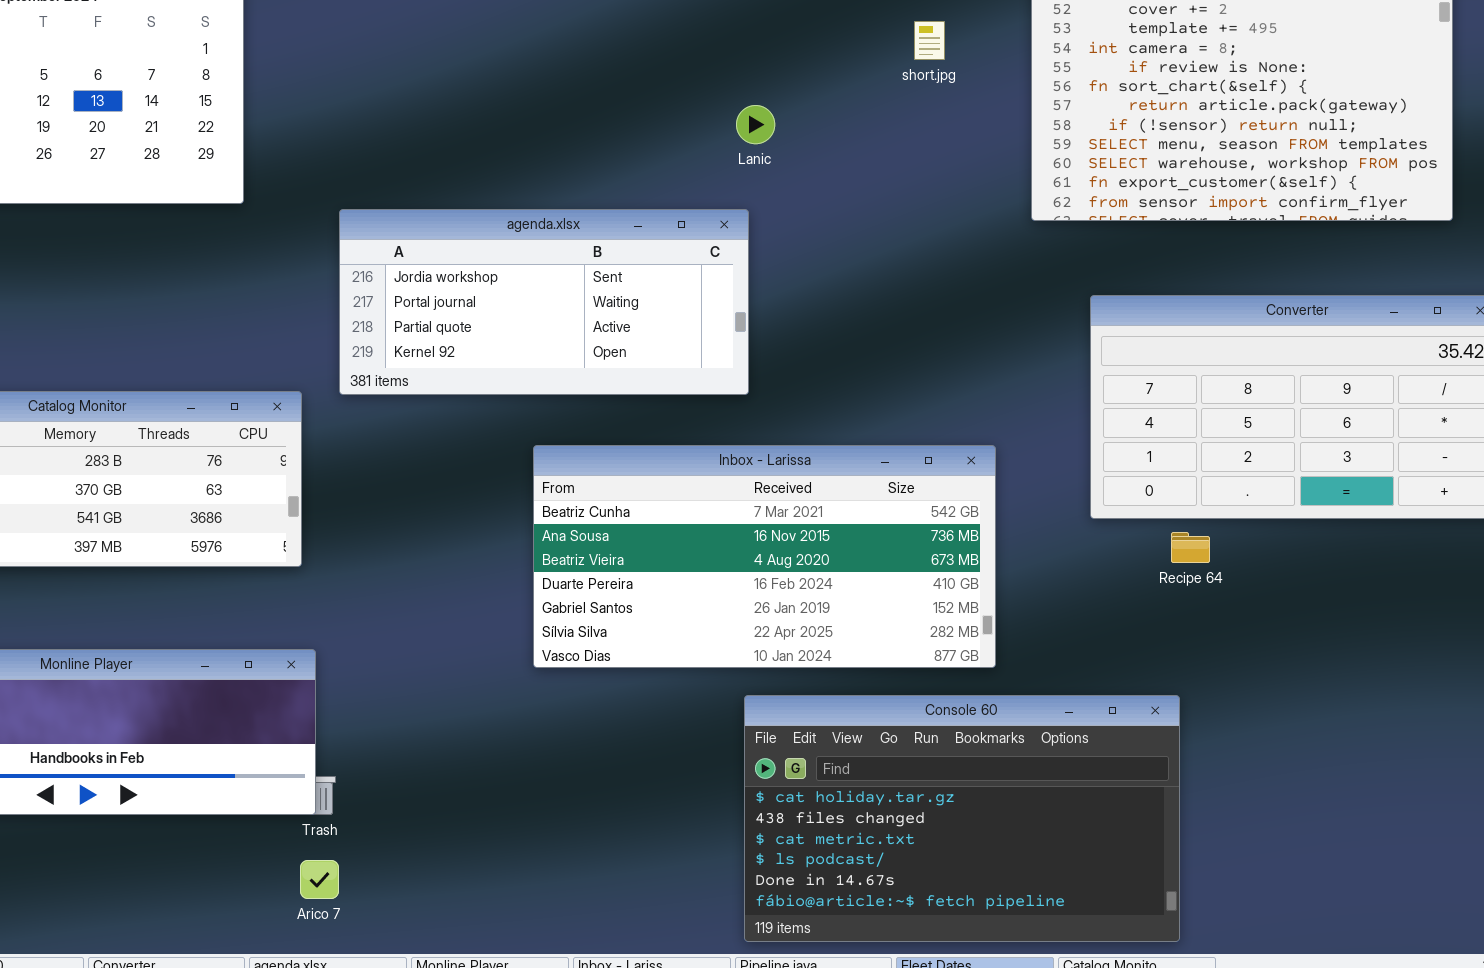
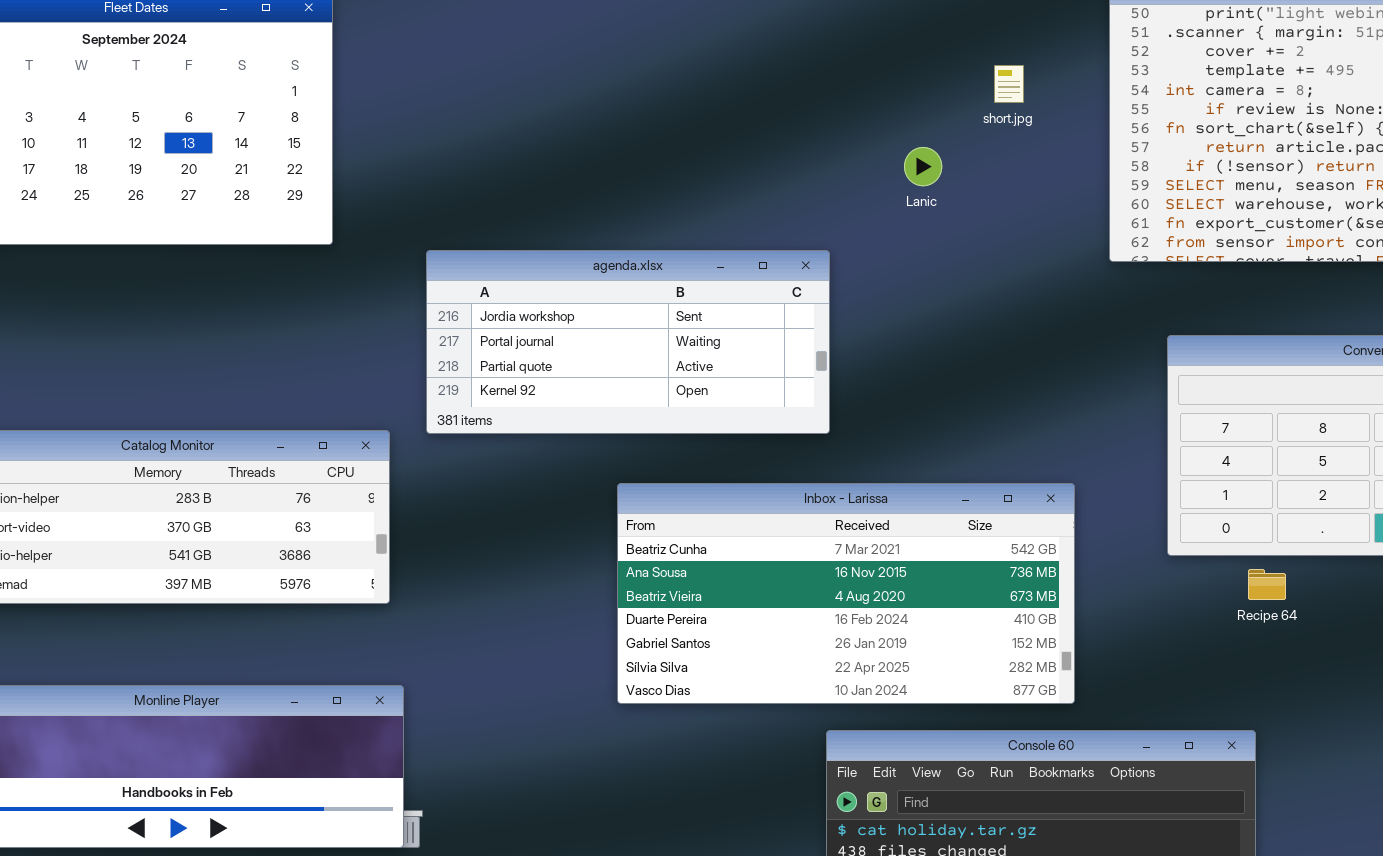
Lanic: [736,105,775,144] -> [904,147,942,186], moved

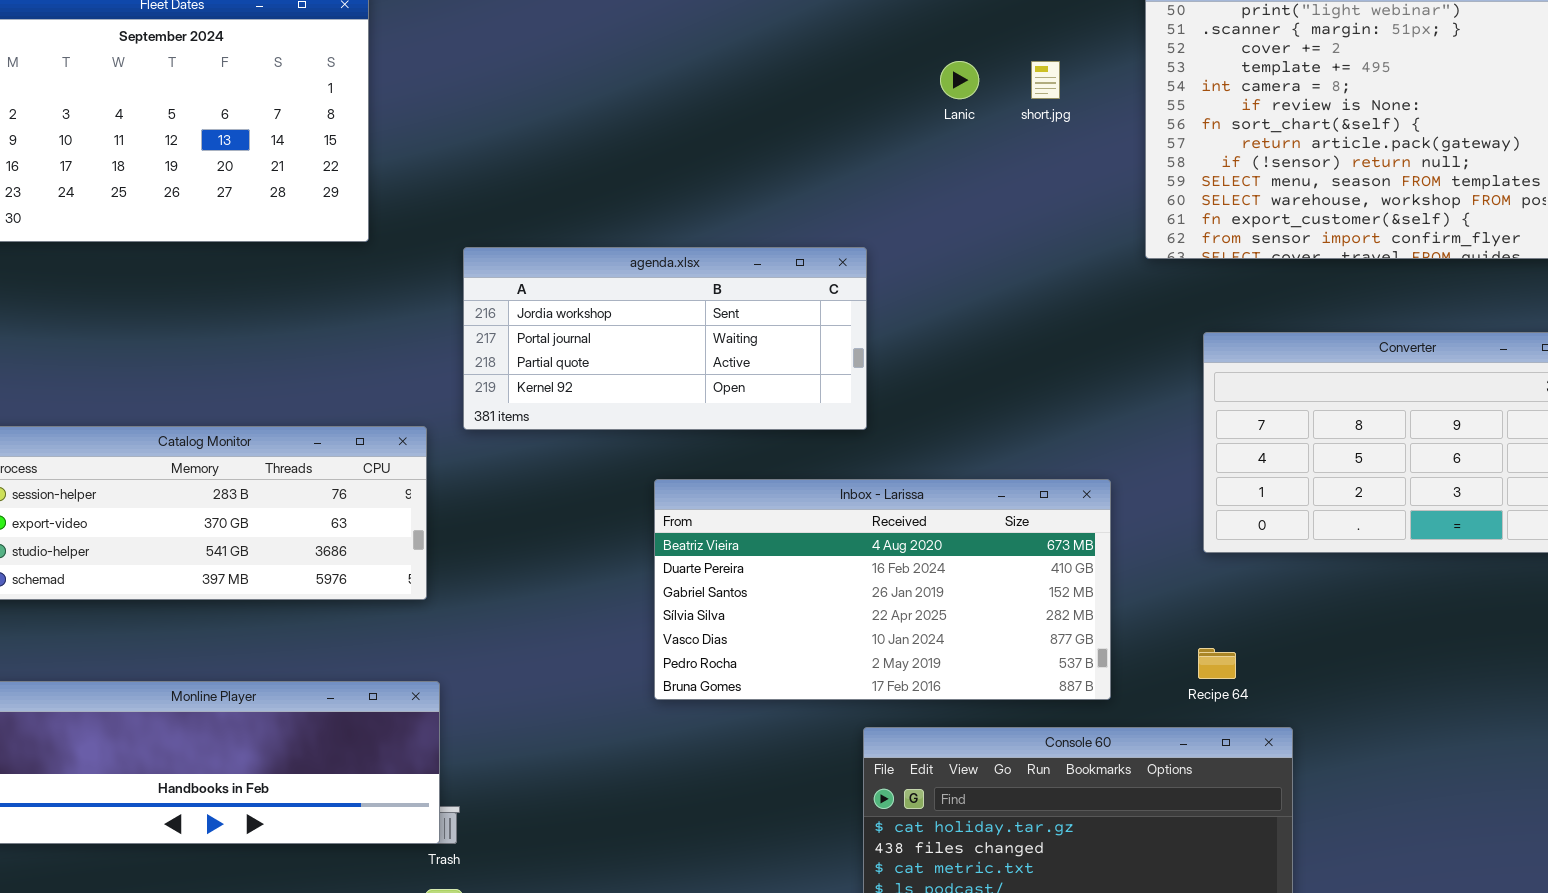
Lanic: [904,147,942,186] -> [940,61,979,99], moved
Inbox - Larissa: [617,483,1075,704] -> [654,479,1111,700], scrolled down 2 rows
Recipe 64: [1248,569,1286,600] -> [1198,648,1236,679], moved

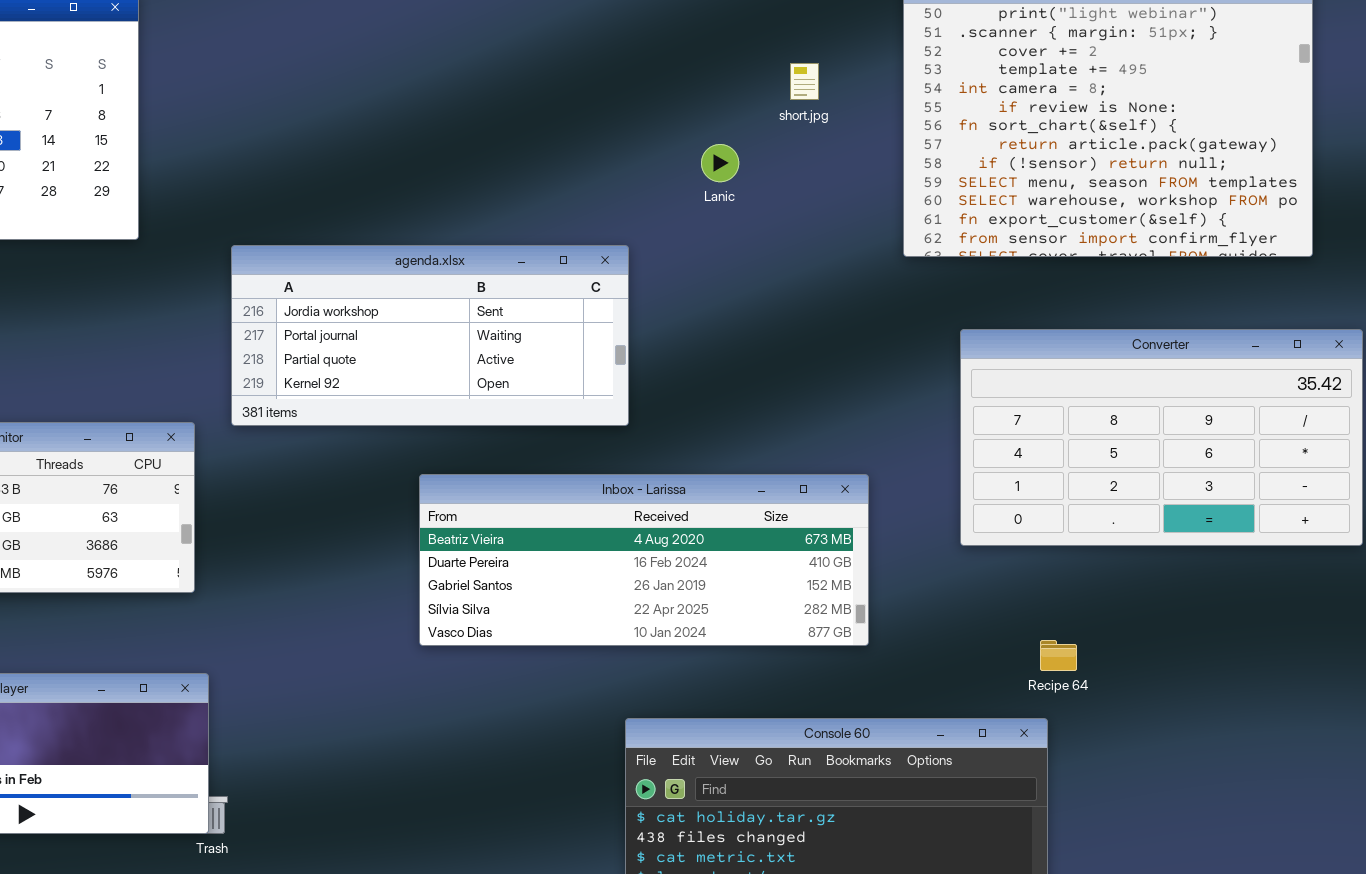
Lanic: [940,61,979,99] -> [701,144,739,182], moved
Inbox - Larissa: [654,479,1111,700] -> [419,474,869,646], resized
Recipe 64: [1198,648,1236,679] -> [1040,640,1077,671], moved

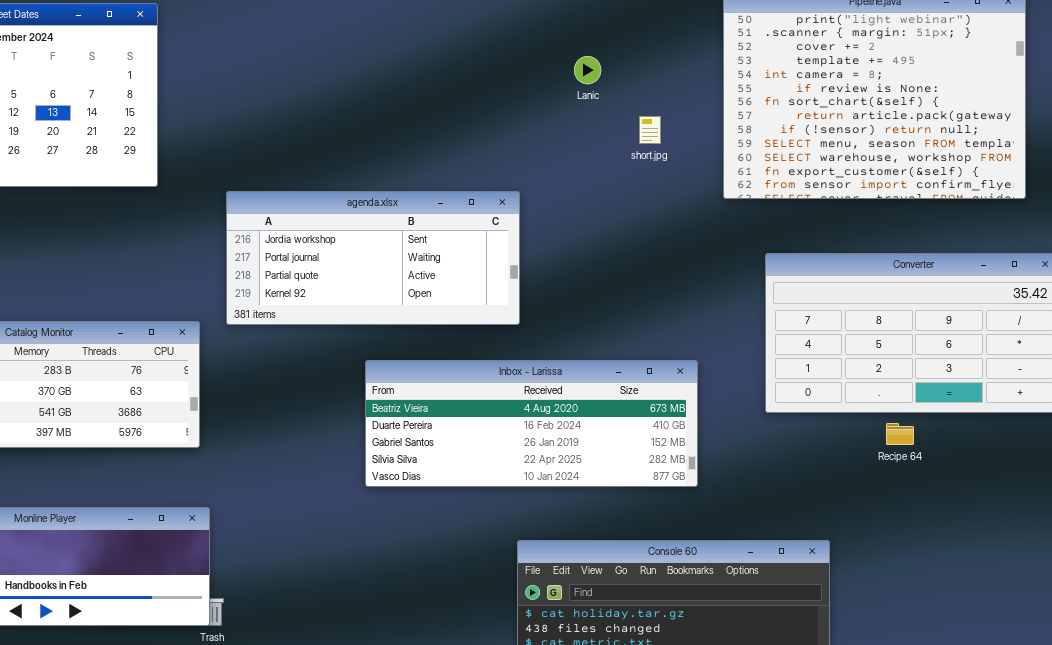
short.jpg: [790,63,819,100] -> [639,116,661,144], moved
Lanic: [701,144,739,182] -> [574,56,601,84], moved
Recipe 64: [1040,640,1077,671] -> [886,423,914,445], moved

